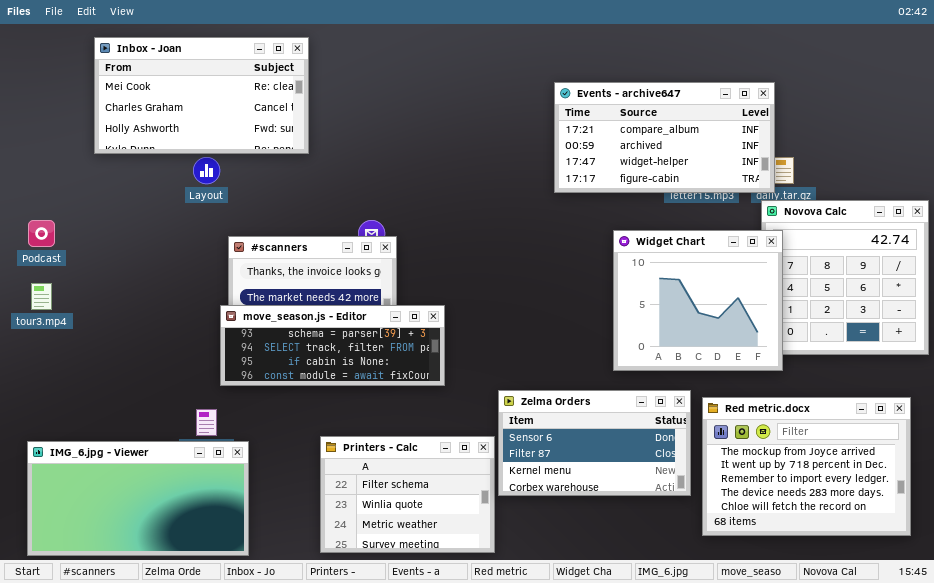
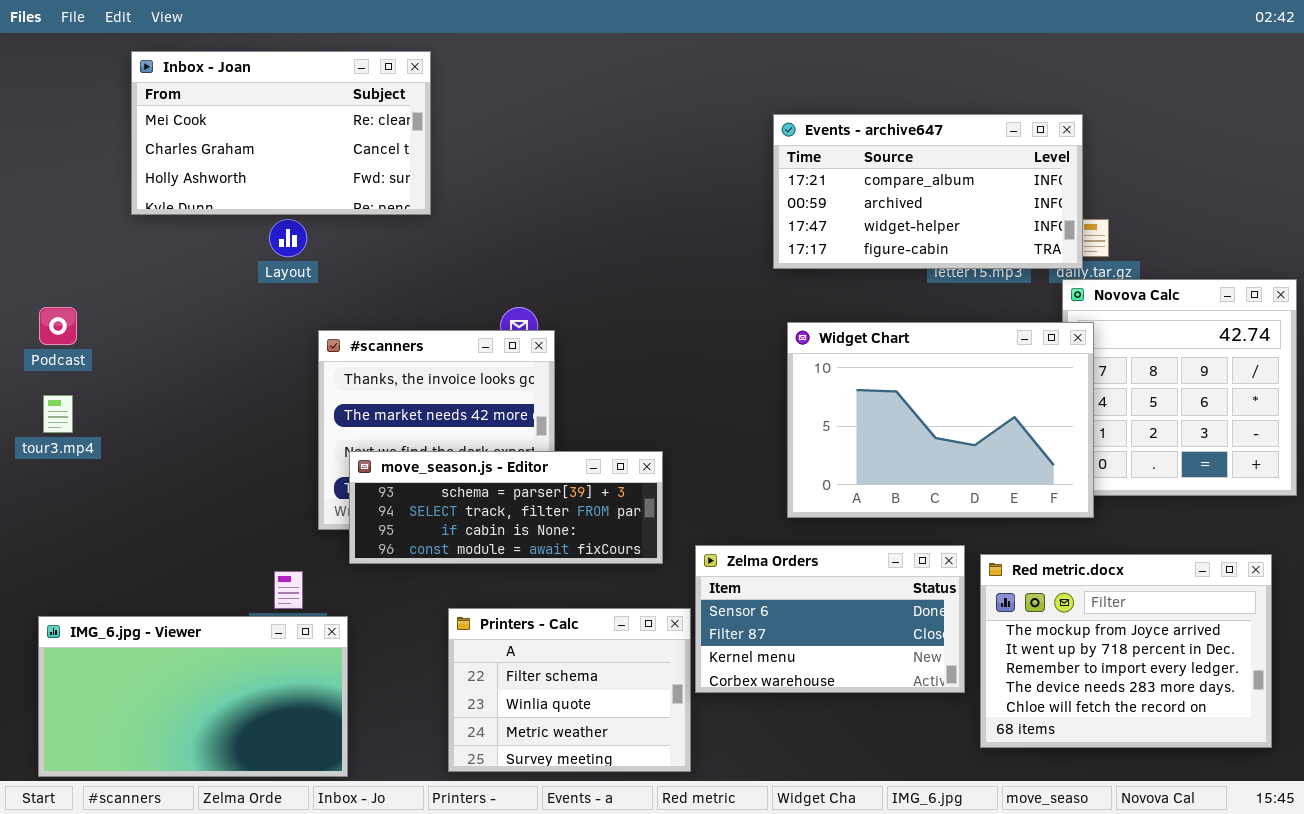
Widget Chart: [613,230,783,371] -> [787,322,1094,518], resized
move_season.js - Editor: [220,305,445,386] -> [349,451,663,564], moved

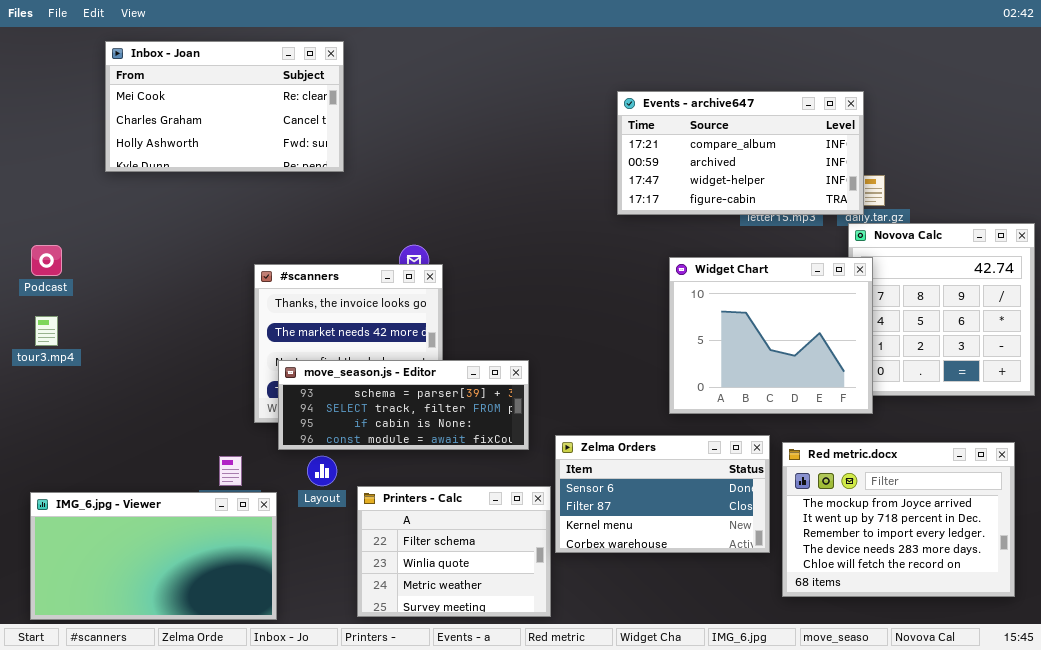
Layout: [269,219,307,257] -> [307,456,337,486], moved
Widget Chart: [787,322,1094,518] -> [669,257,873,414], resized

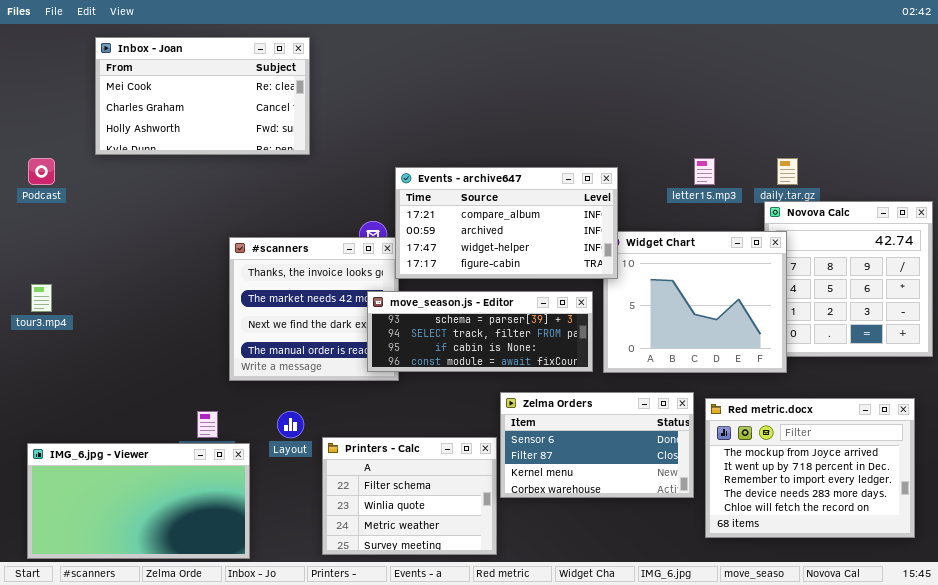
Events - archive647: [617,91,864,215] -> [395,167,618,279], moved
Podcast: [31,245,62,276] -> [28,158,55,185], moved
move_season.js - Editor: [278,360,529,450] -> [367,291,593,372], moved

